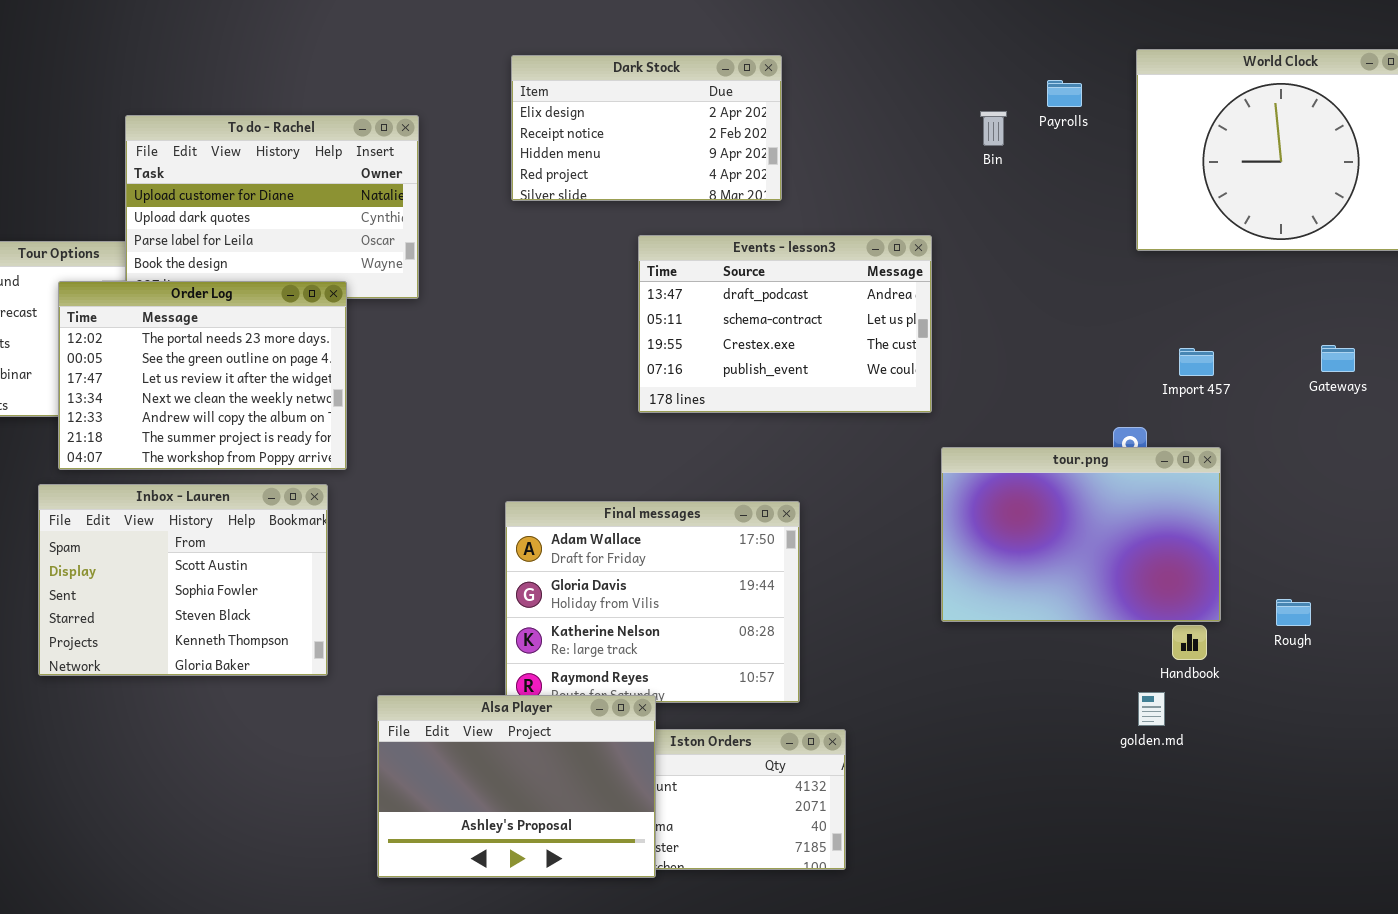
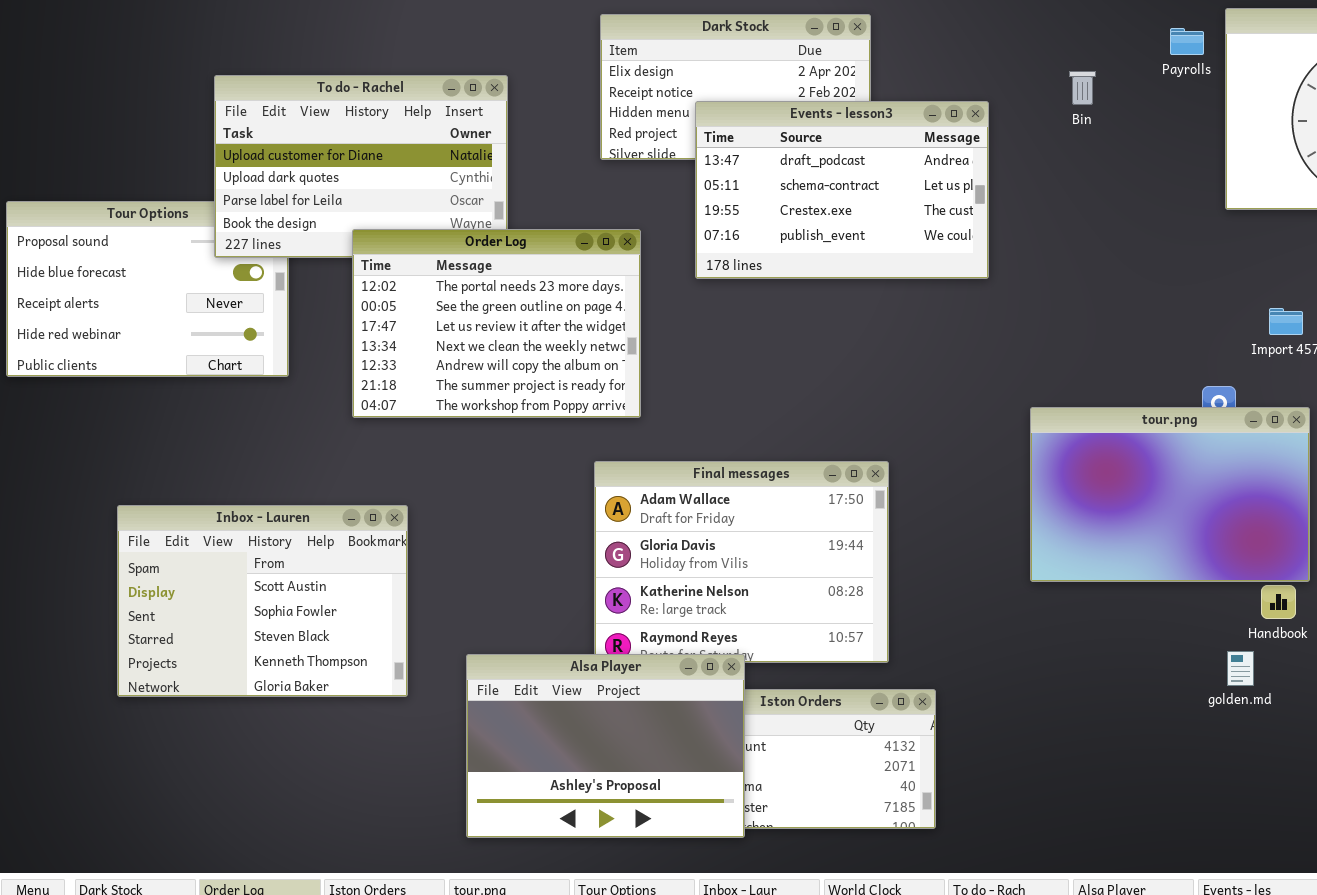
Payrolls: [1047,80,1082,107] -> [1170,28,1204,55], moved
Events - lesson3: [638,235,932,413] -> [695,101,989,279], moved
Order Log: [58,281,347,470] -> [352,229,641,418], moved
Inbox - Lauren: [38,484,328,676] -> [117,505,408,697], moved

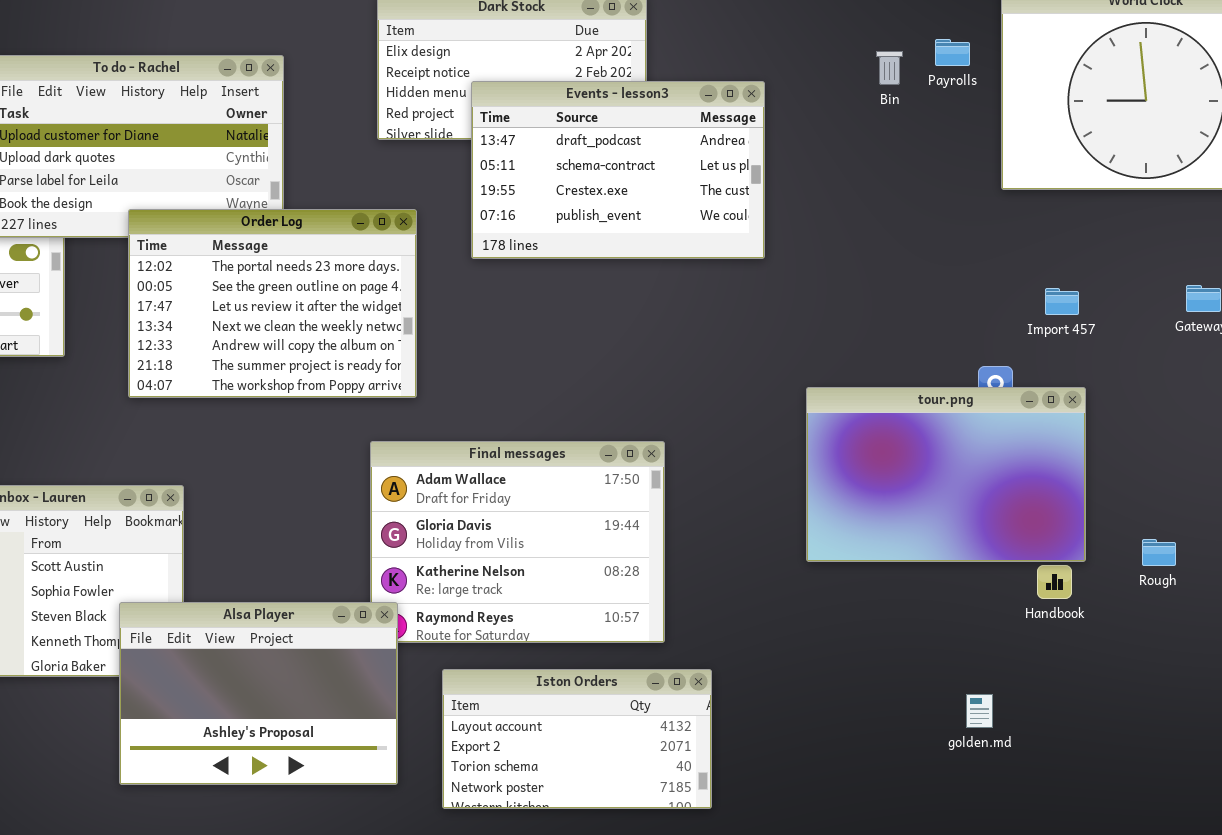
Payrolls: [1170,28,1204,55] -> [935,39,970,66], moved
Bin: [1069,71,1096,105] -> [876,51,903,85], moved
golden.md: [1227,651,1254,686] -> [966,694,993,728], moved
Alsa Player: [466,654,745,838] -> [119,602,398,785], moved

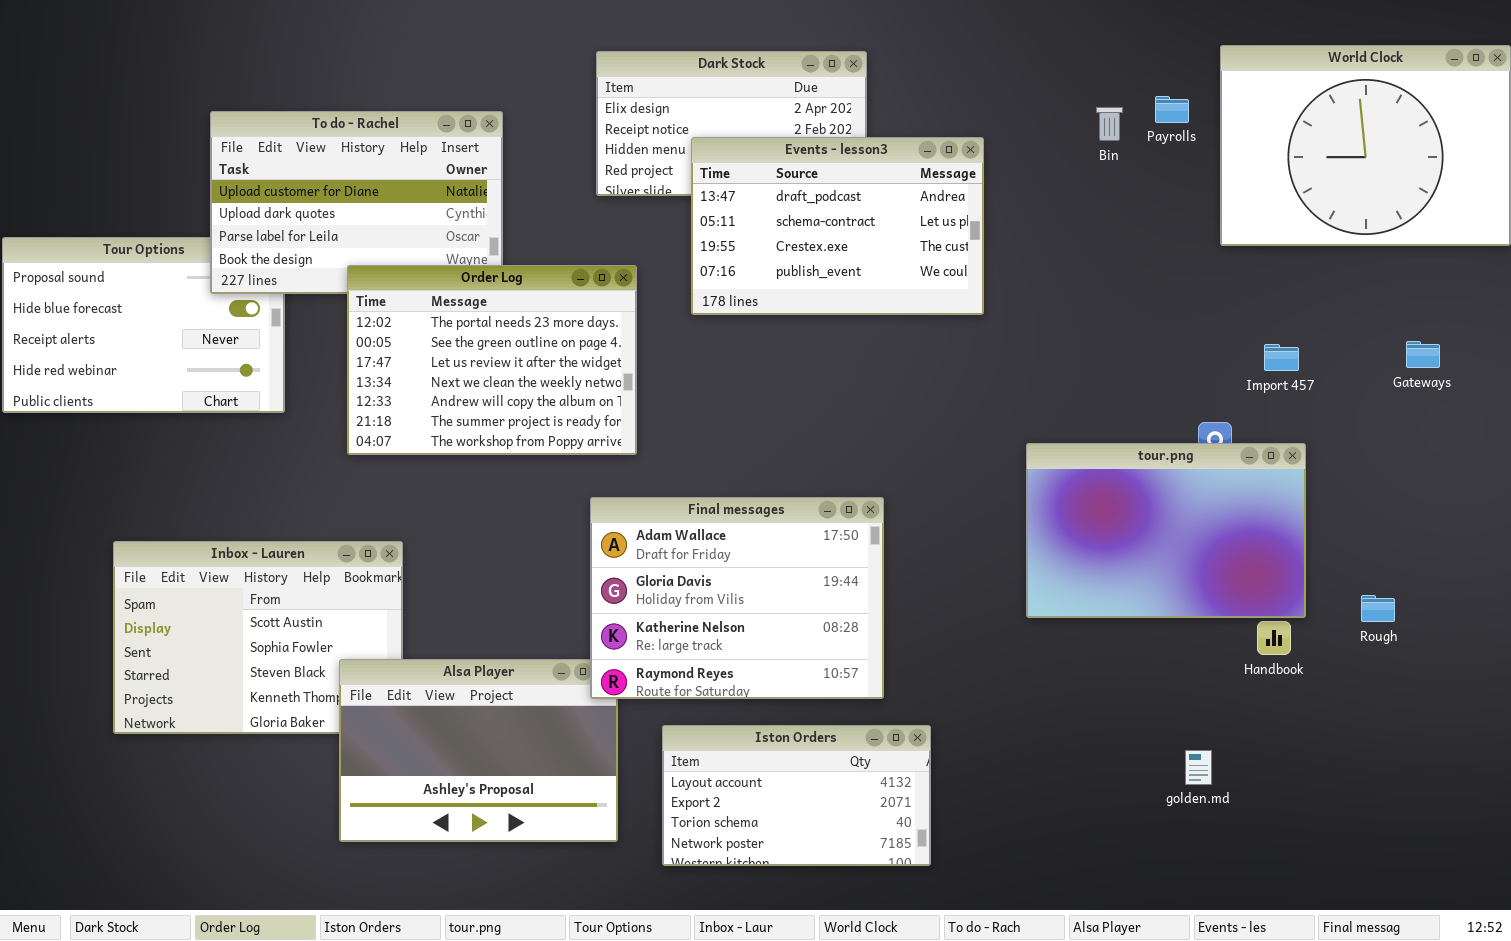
Final messages: [370,441,665,643] -> [590,497,884,699], raised

